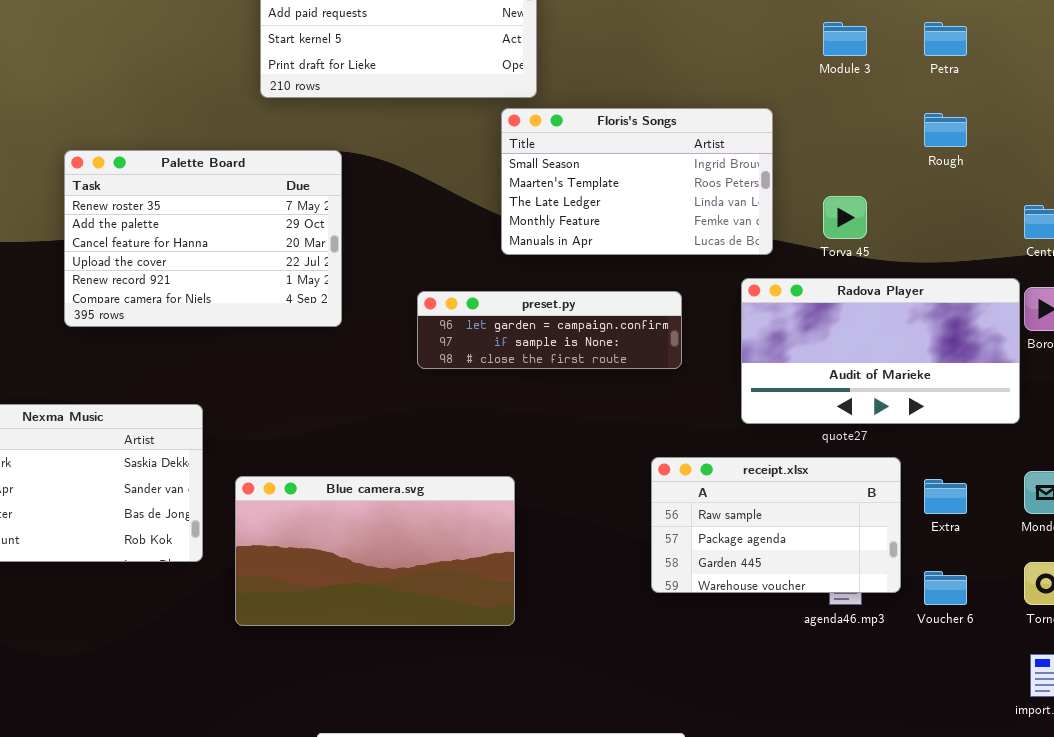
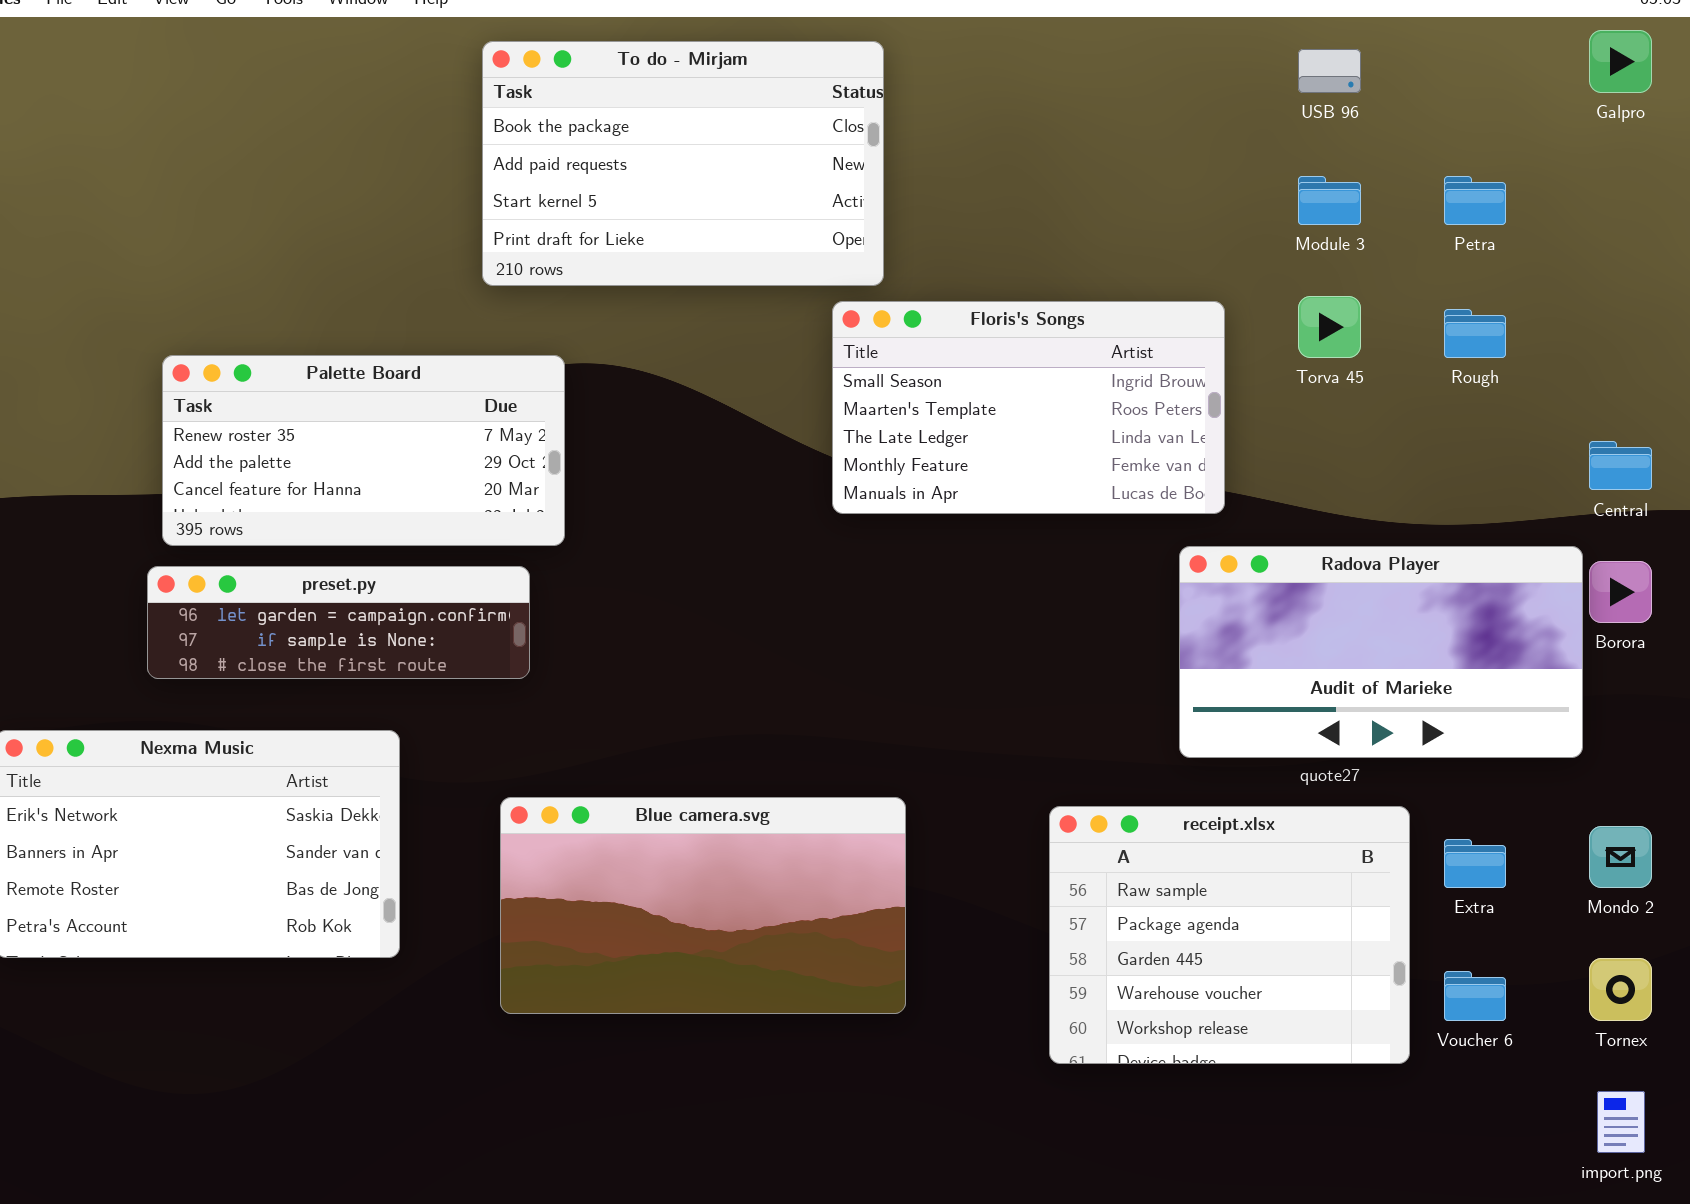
Palette Board: [64,150,342,327] -> [162,355,565,546], moved, resized
Torva 45: [823,196,867,239] -> [1298,296,1361,358], moved
preset.py: [417,291,682,369] -> [147,566,530,679], moved
receipt.xlsx: [651,457,901,593] -> [1049,806,1410,1064], resized
Blue camera.svg: [235,476,515,626] -> [500,797,906,1014], moved

